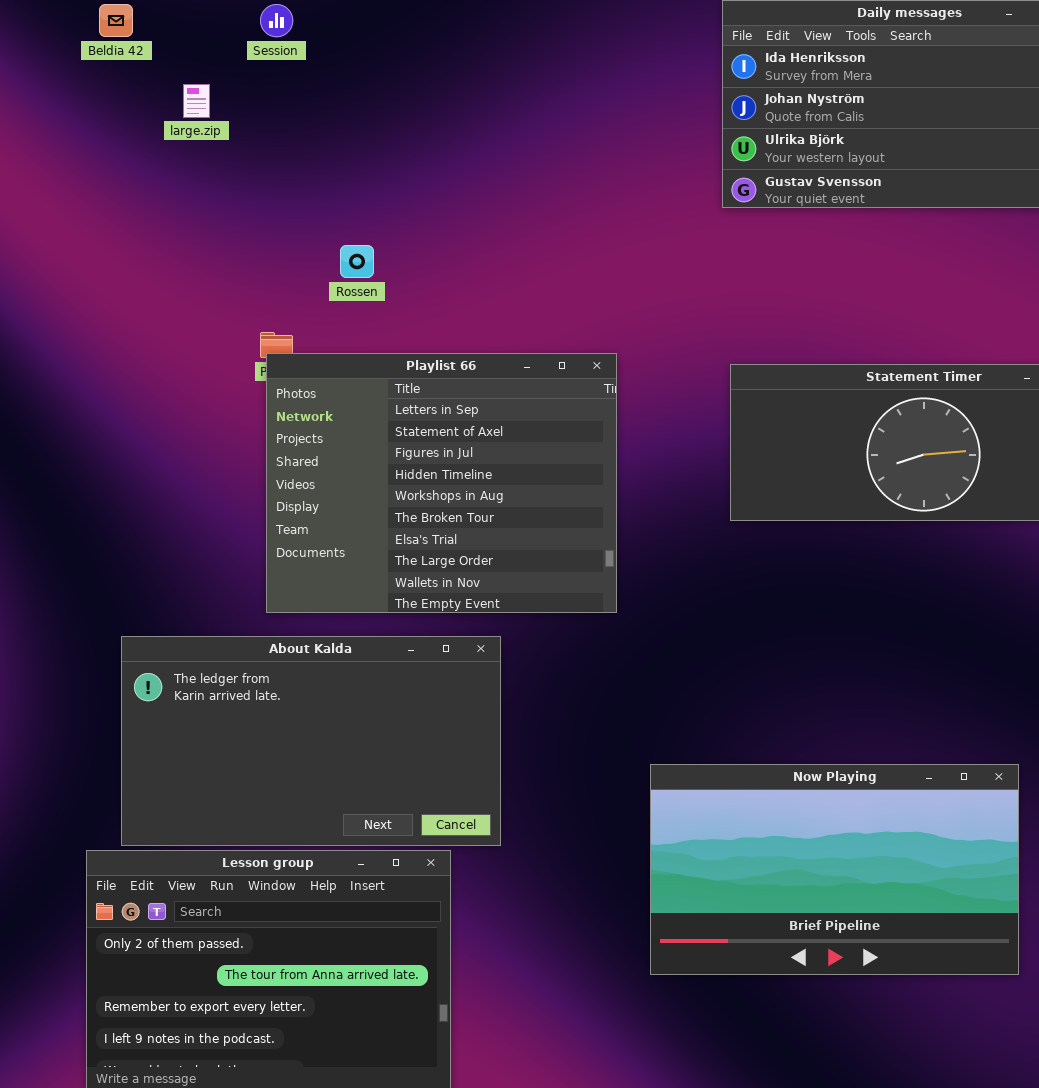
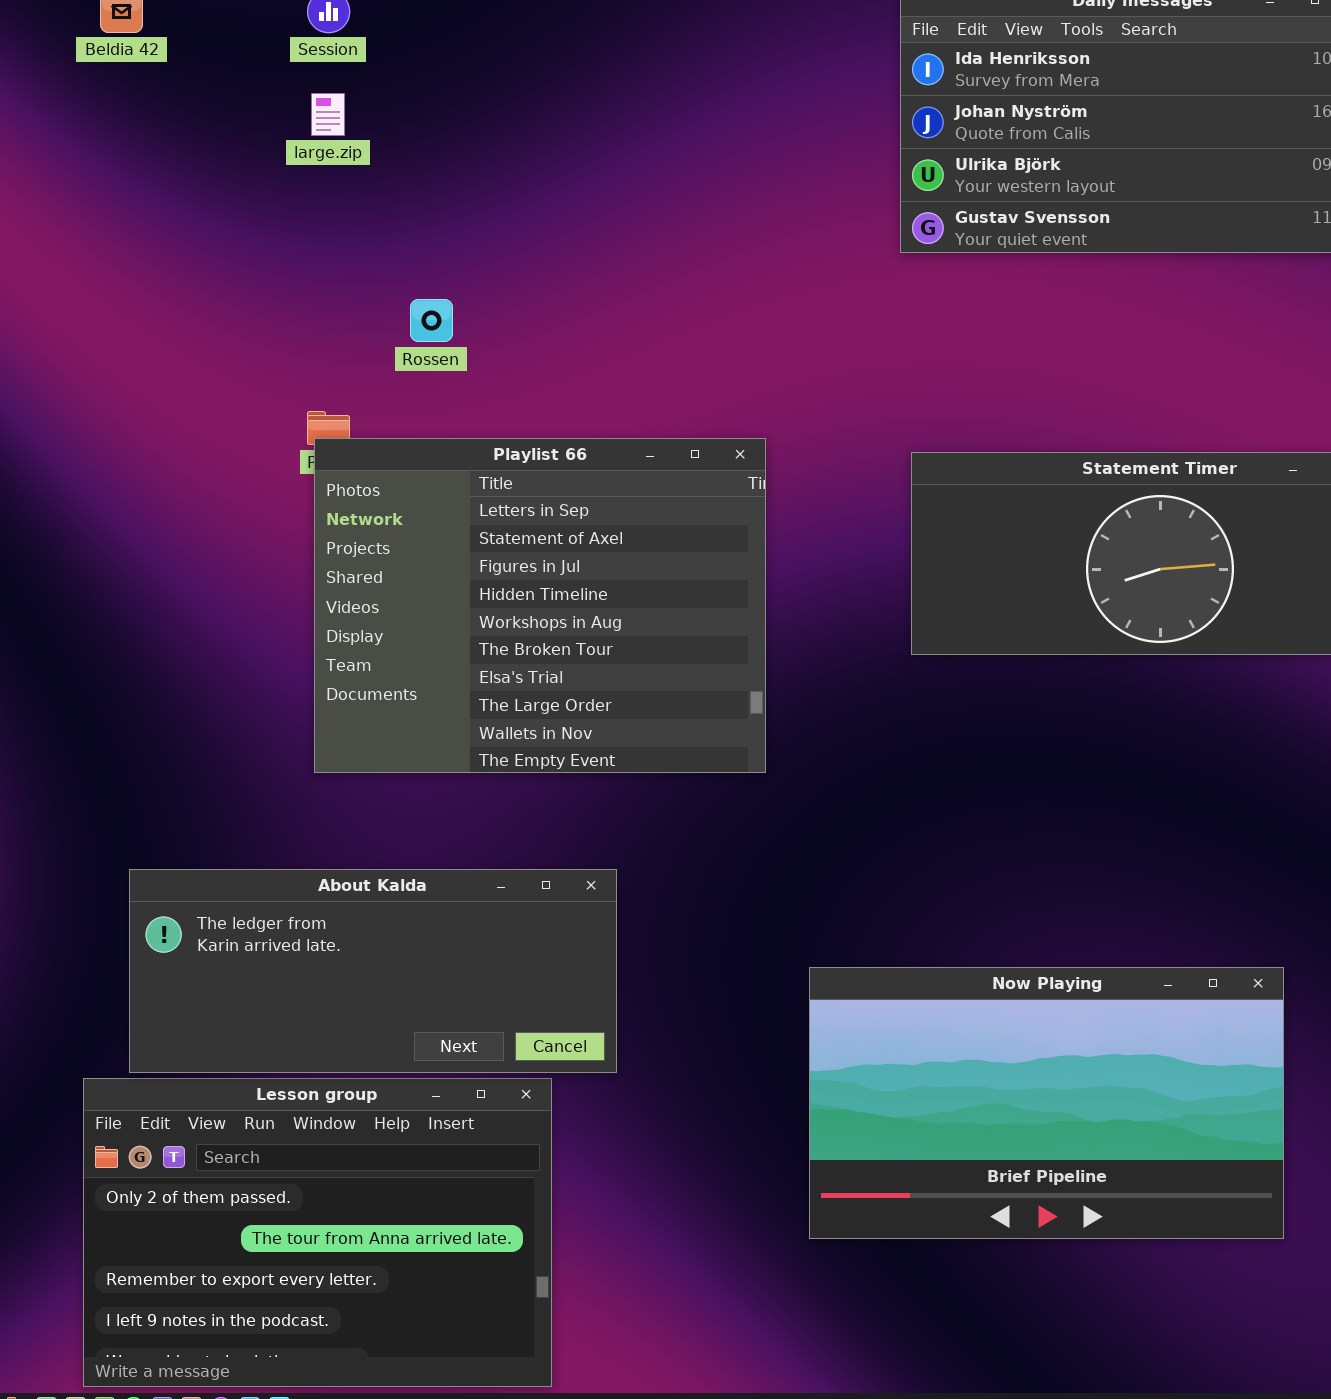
large.zip: [183,84,210,118] -> [311,93,345,136], moved
About Kalda: [121,636,501,846] -> [129,869,617,1073], resized

